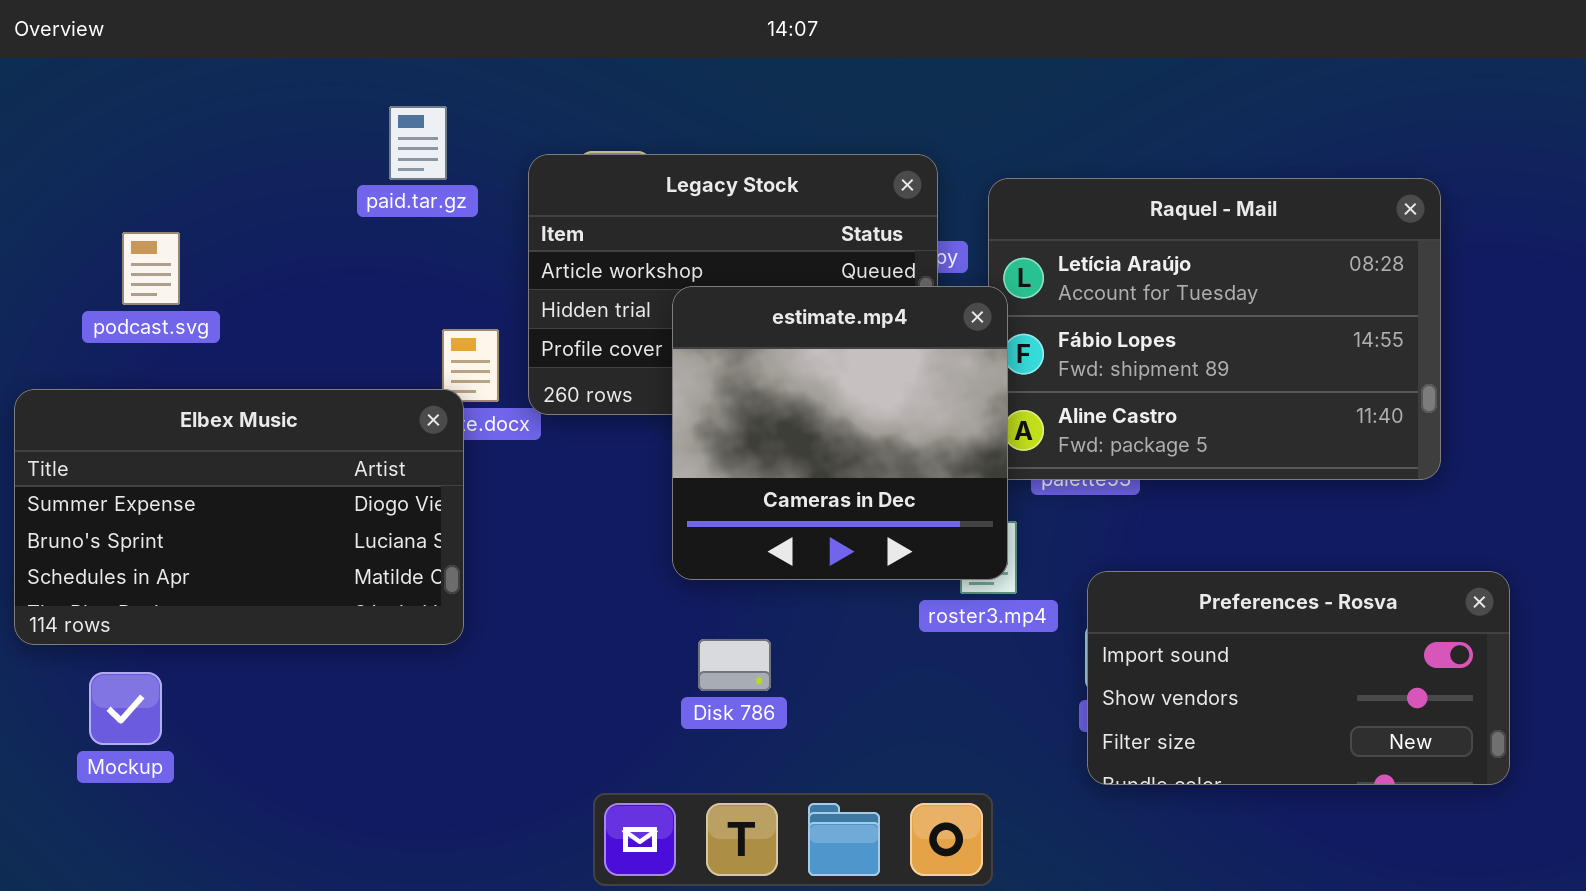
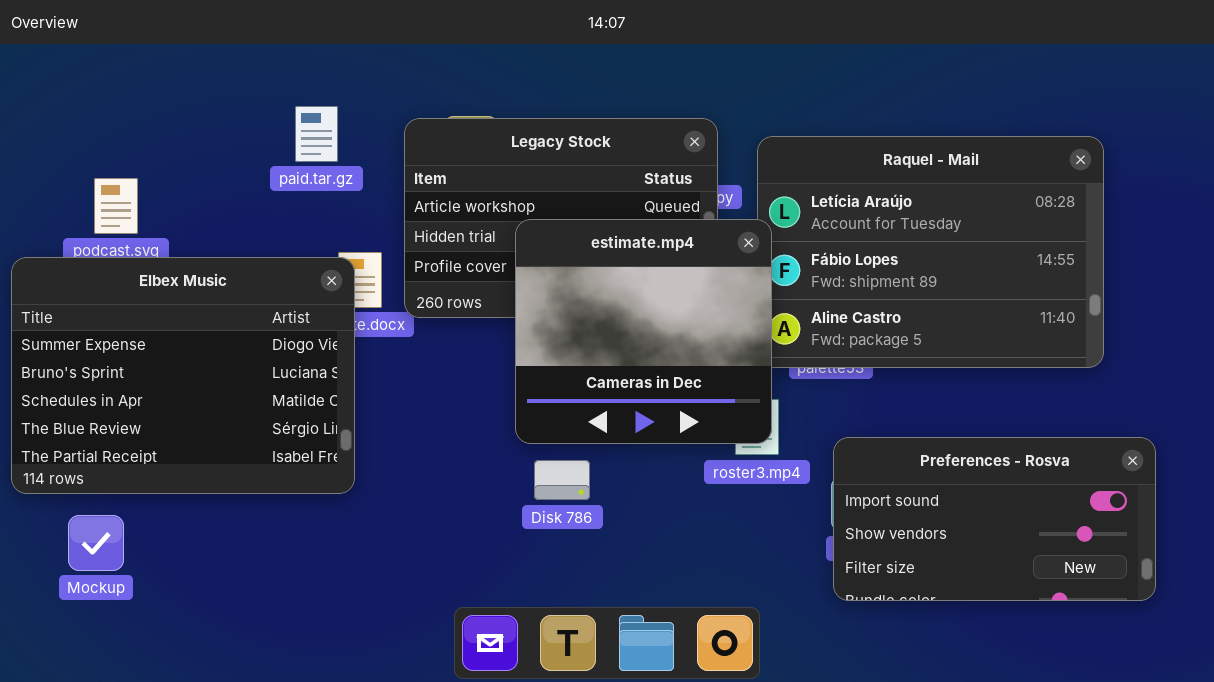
paid.tar.gz: [389,106,447,180] -> [295,106,338,162], moved
Elbex Music: [14,389,464,645] -> [11,257,355,494], resized
Disk 786: [698,639,771,691] -> [534,460,590,500], moved

